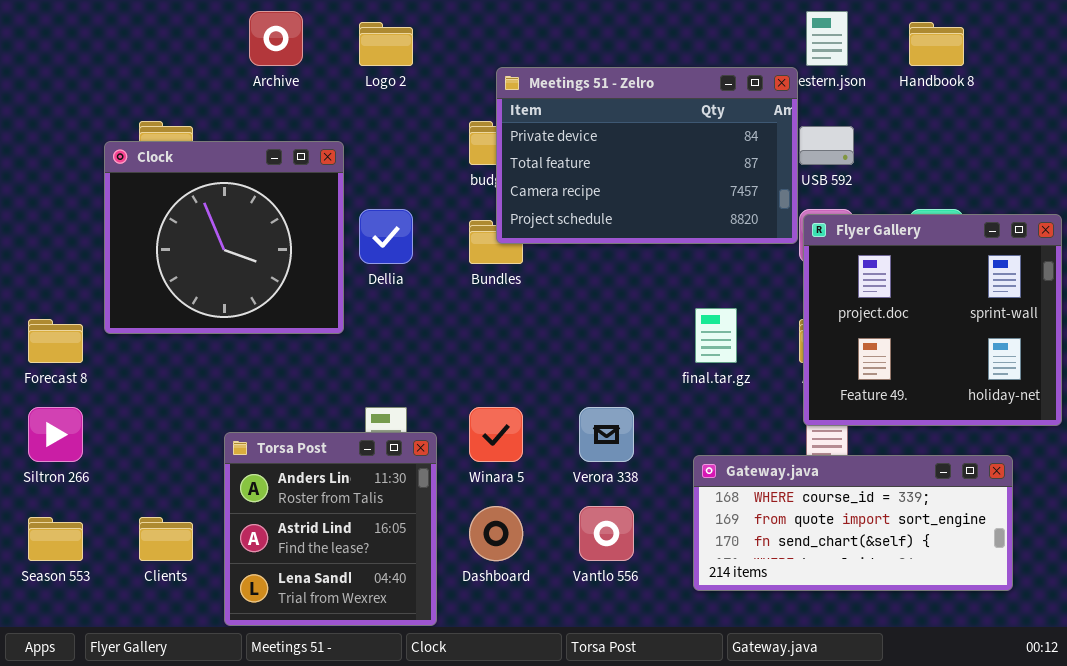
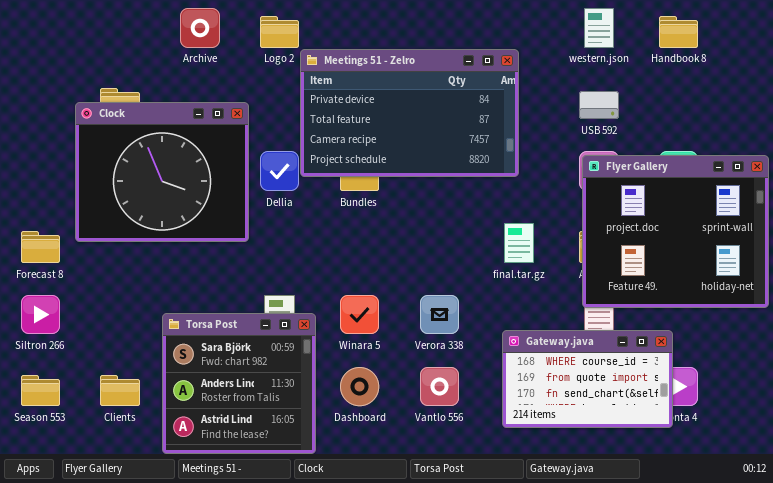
Meetings 51 - Zelro: [496,67,798,244] -> [300,49,519,177], moved
Torsa Post: [224,432,437,626] -> [162,313,316,454], scrolled up 1 row
Gateway.java: [693,455,1013,591] -> [502,330,673,428], resized

